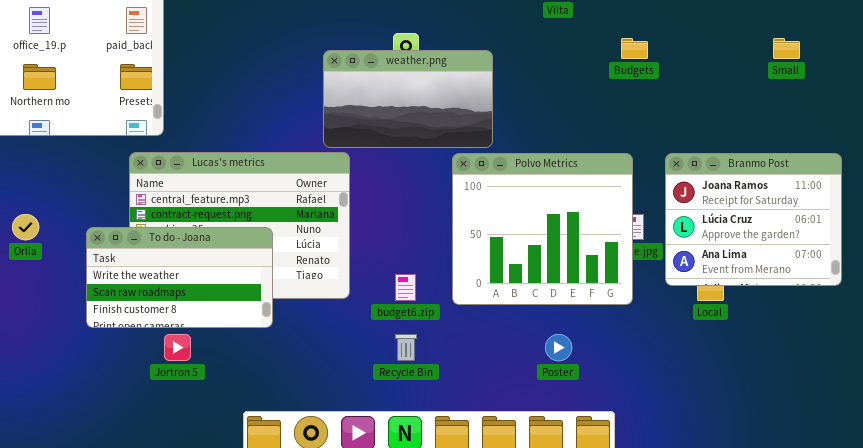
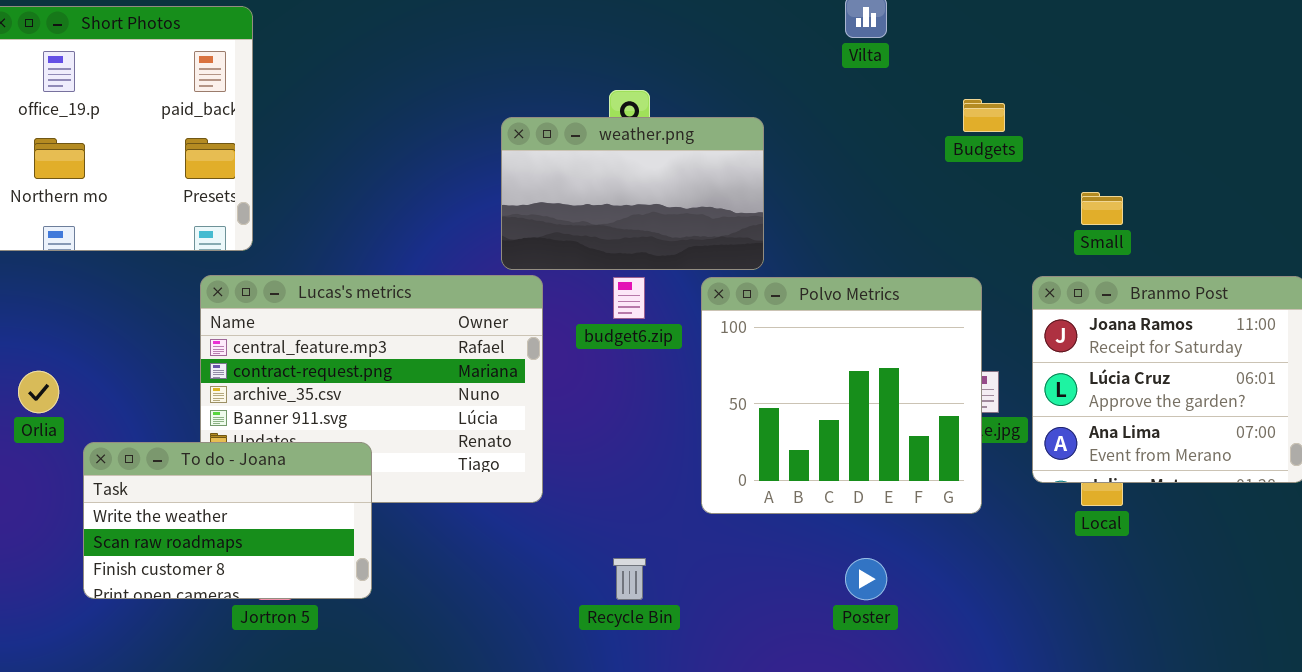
Small: [773,38,800,59] -> [1081,192,1123,225], moved
To do - Joana: [86,227,273,328] -> [83,442,372,599], moved
budget6.zip: [395,274,416,301] -> [613,277,645,319], moved

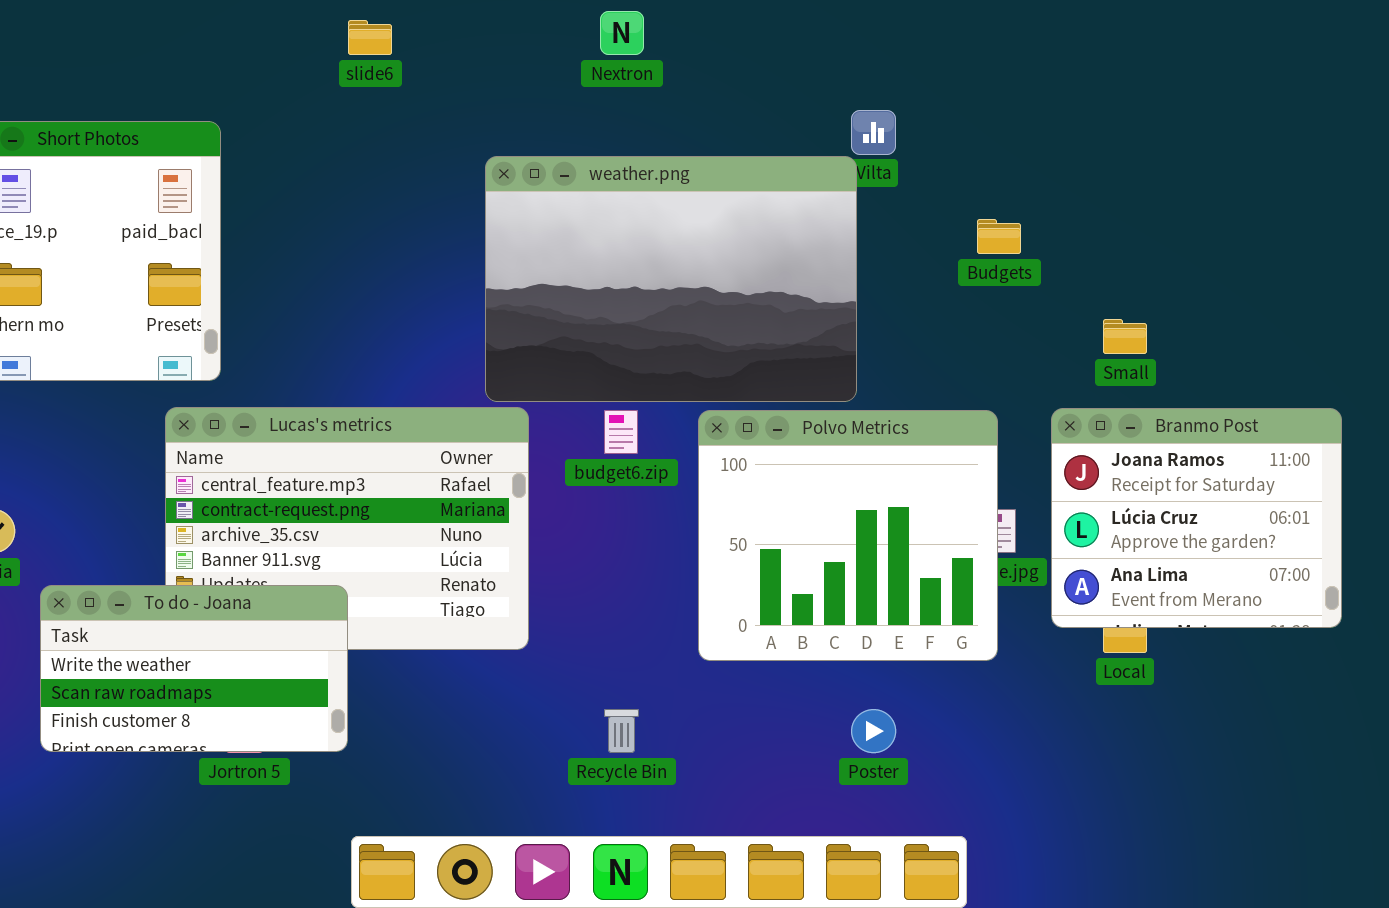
weather.png: [501,117,764,270] -> [485,156,857,402], resized

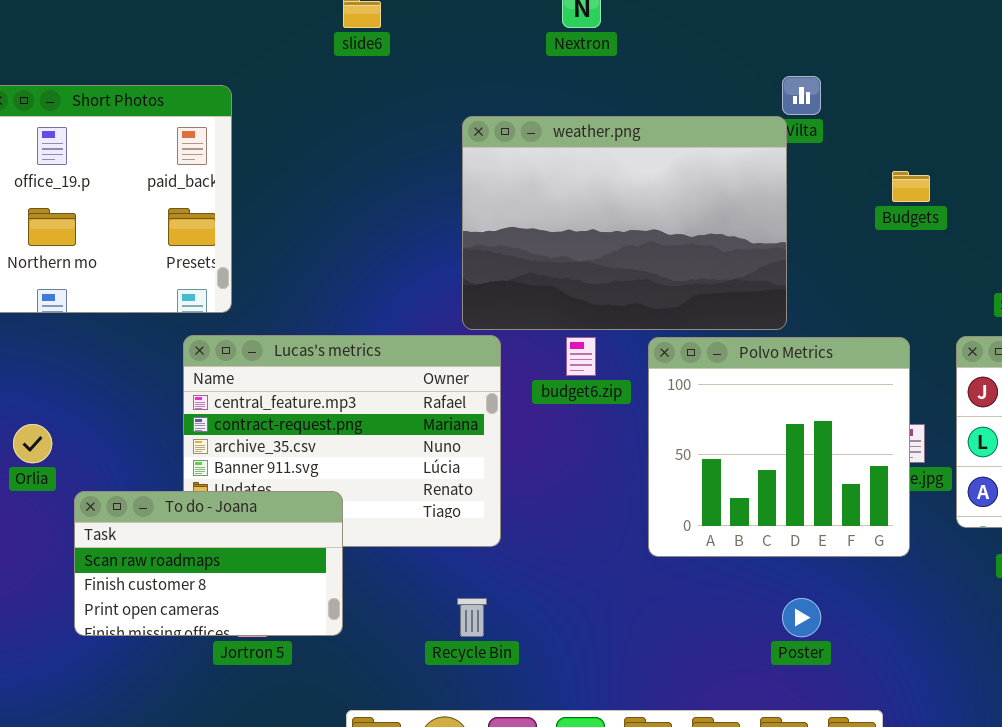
To do - Joana: [40,585,348,752] -> [74,491,343,636], scrolled down 1 row
Recycle Bin: [604,709,639,753] -> [457,598,487,637], moved

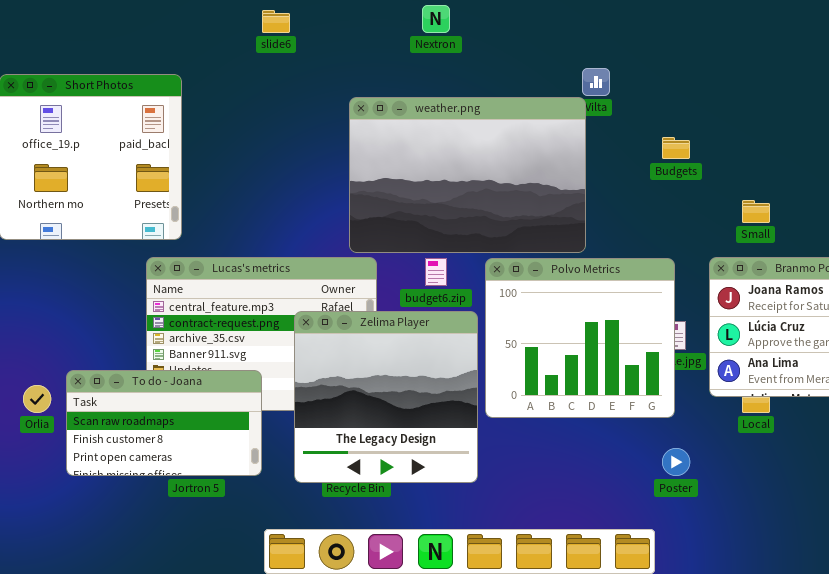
Zelima Player: none -> [294,311,478,483], opened
Orlia: [13,424,52,463] -> [23,385,51,413], moved
Poster: [782,598,821,637] -> [662,448,690,476], moved

